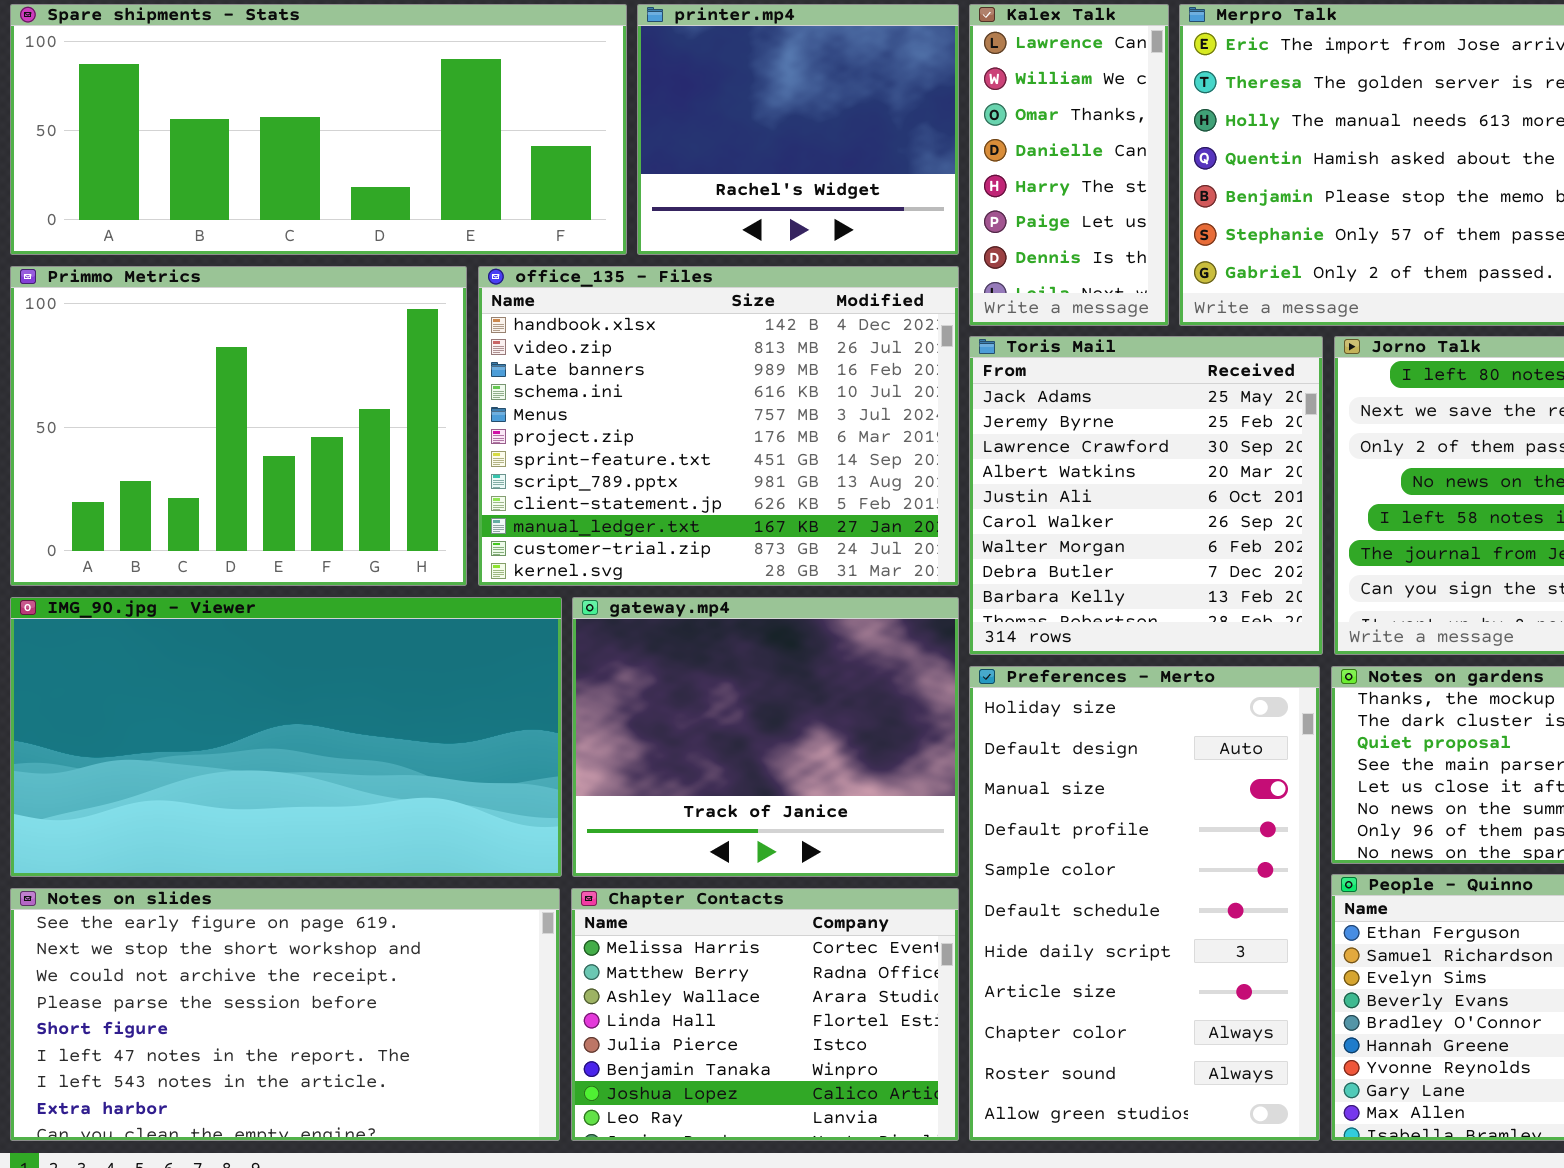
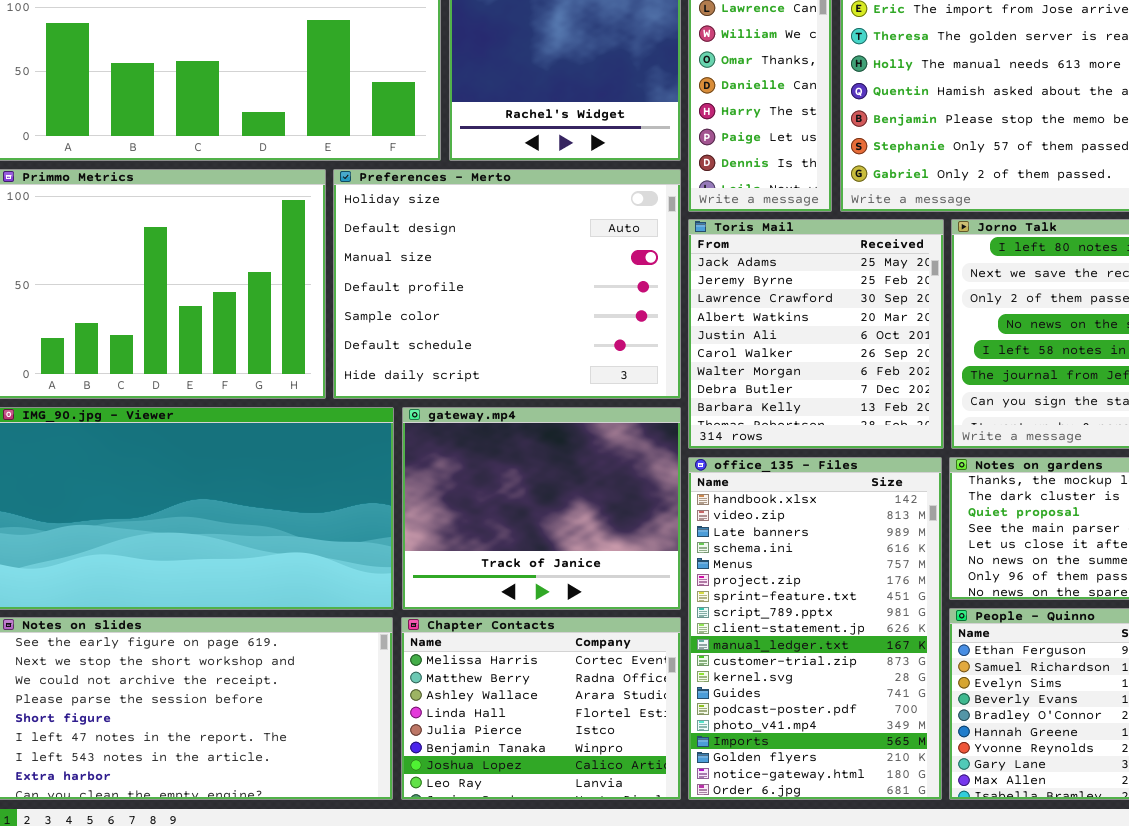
office_135 - Files: [478,266,959,586] -> [688,457,942,800], moved, resized
Preferences - Merto: [969,666,1320,1141] -> [333,169,681,399], moved, resized

